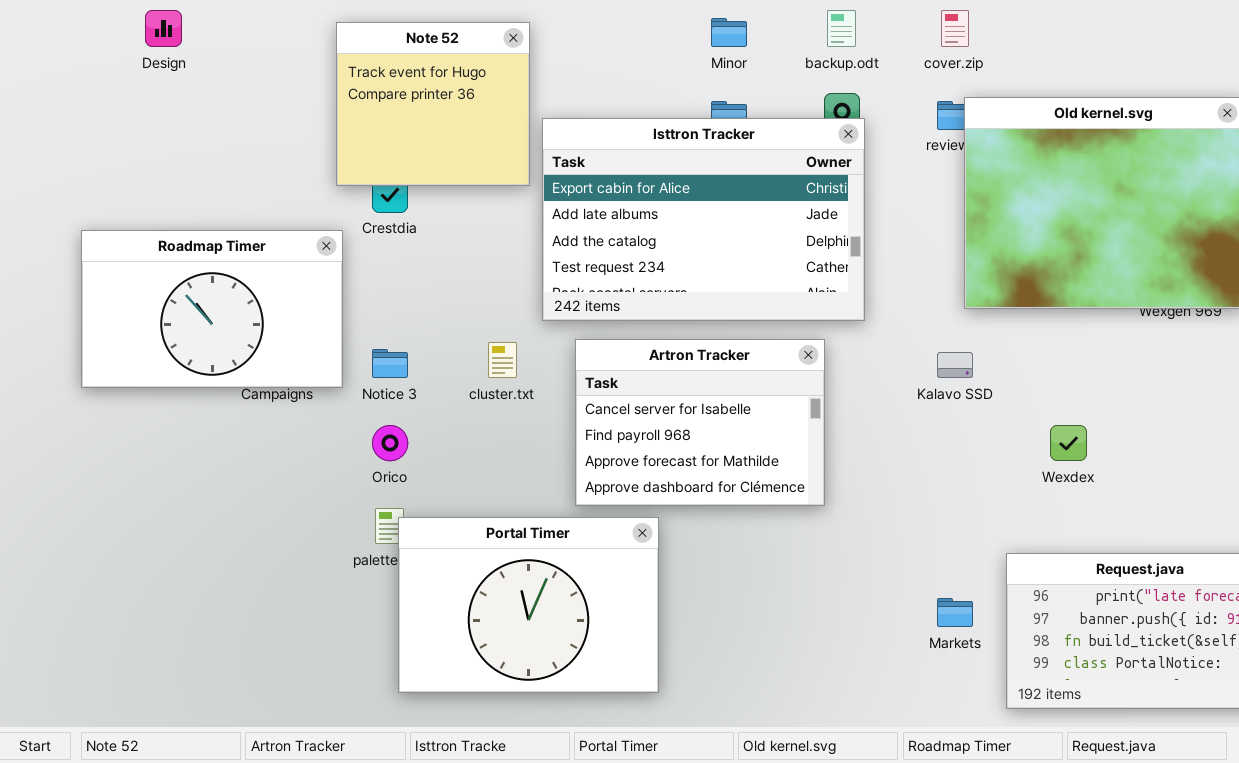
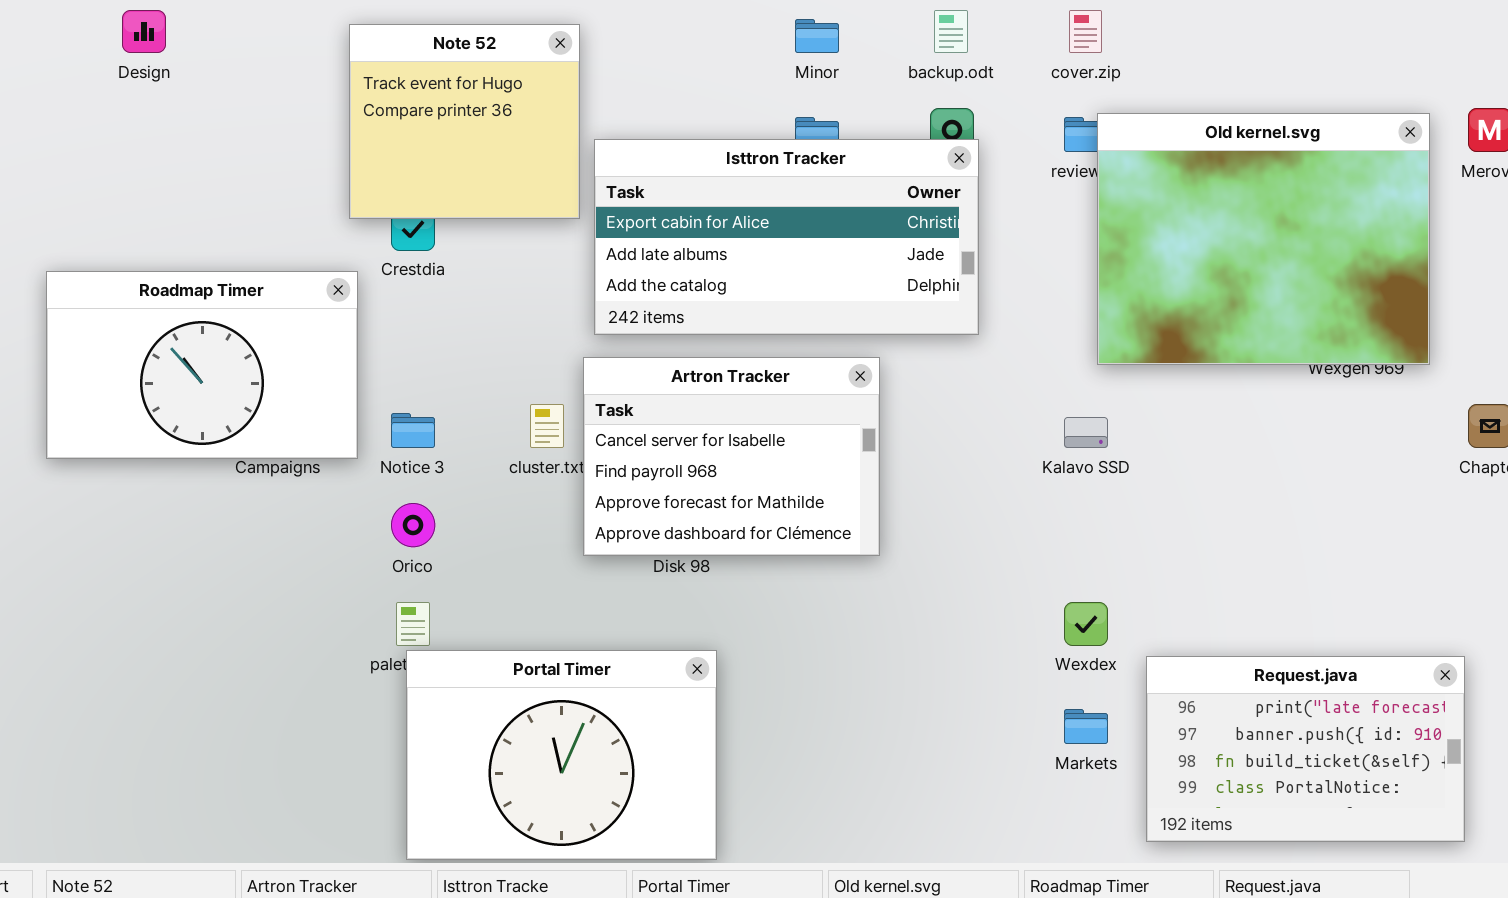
Isttron Tracker: [542,118,865,321] -> [594,139,979,335], resized
Artron Tracker: [575,339,825,506] -> [583,357,880,556], moved
Wexdex: [1050,425,1087,461] -> [1064,602,1108,646], moved
Portal Timer: [398,517,659,693] -> [406,650,717,860], moved

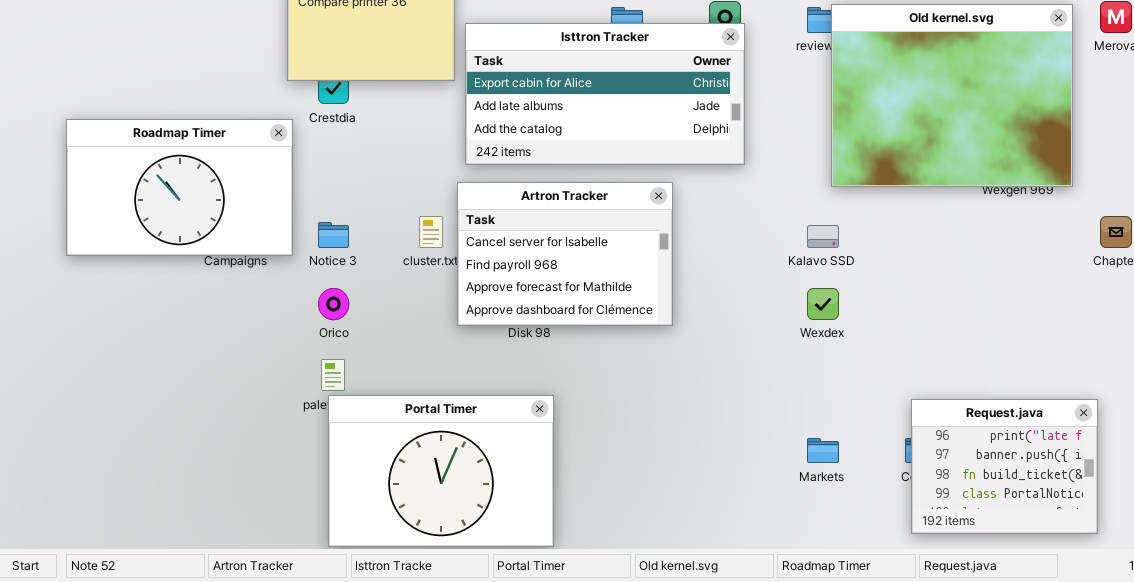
Wexdex: [1064,602,1108,646] -> [807,288,839,320], moved
Request.java: [1146,656,1465,842] -> [911,399,1098,534], resized

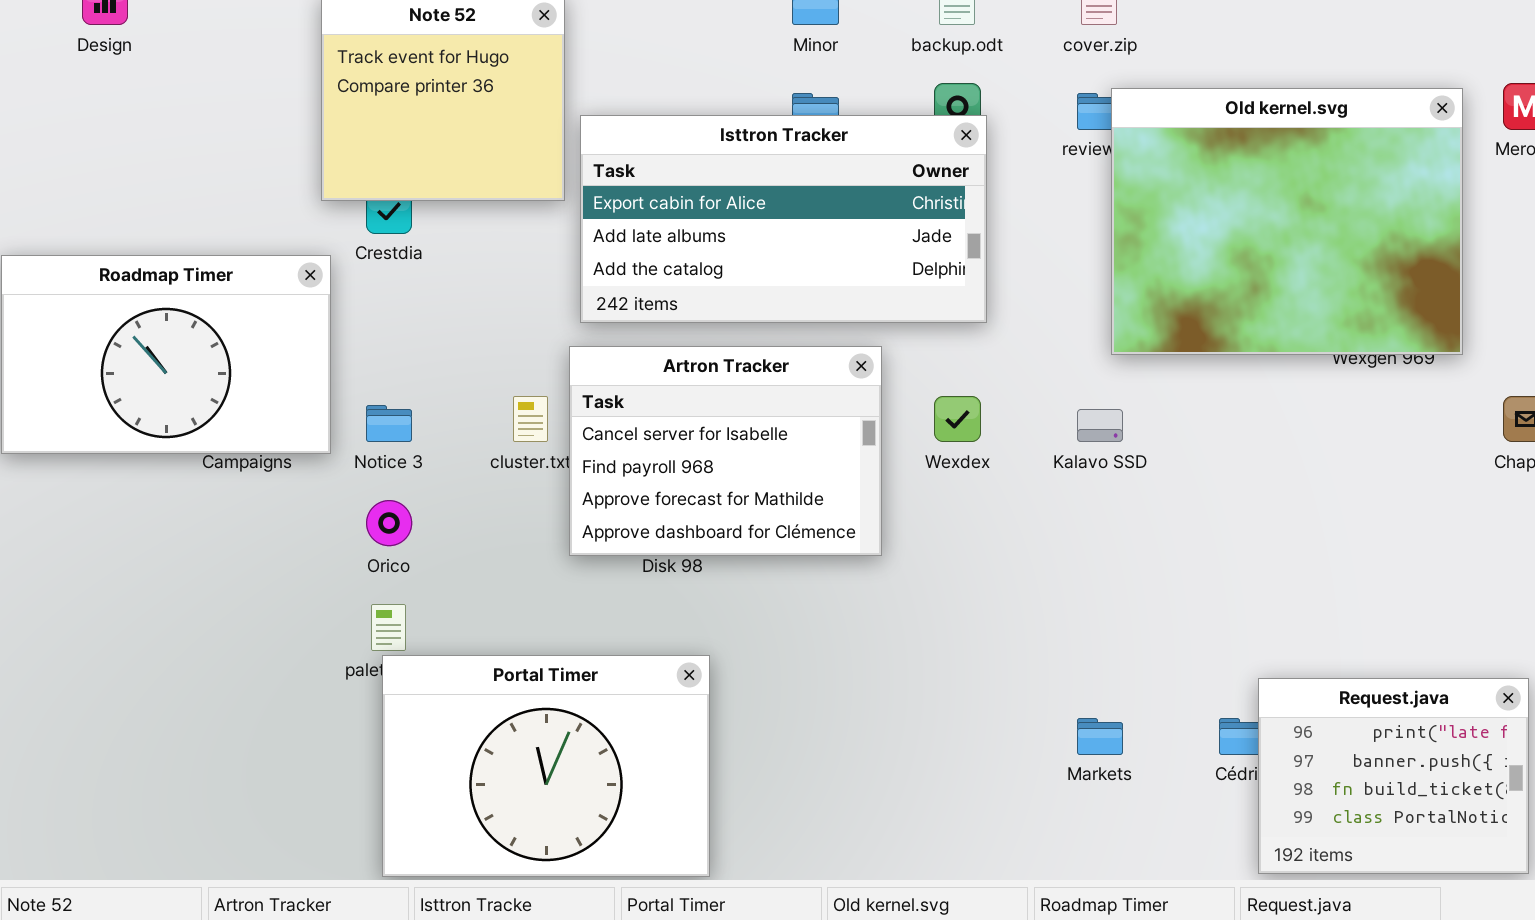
Wexdex: [807,288,839,320] -> [934,396,981,442], moved
Request.java: [911,399,1098,534] -> [1258,678,1529,874], moved

